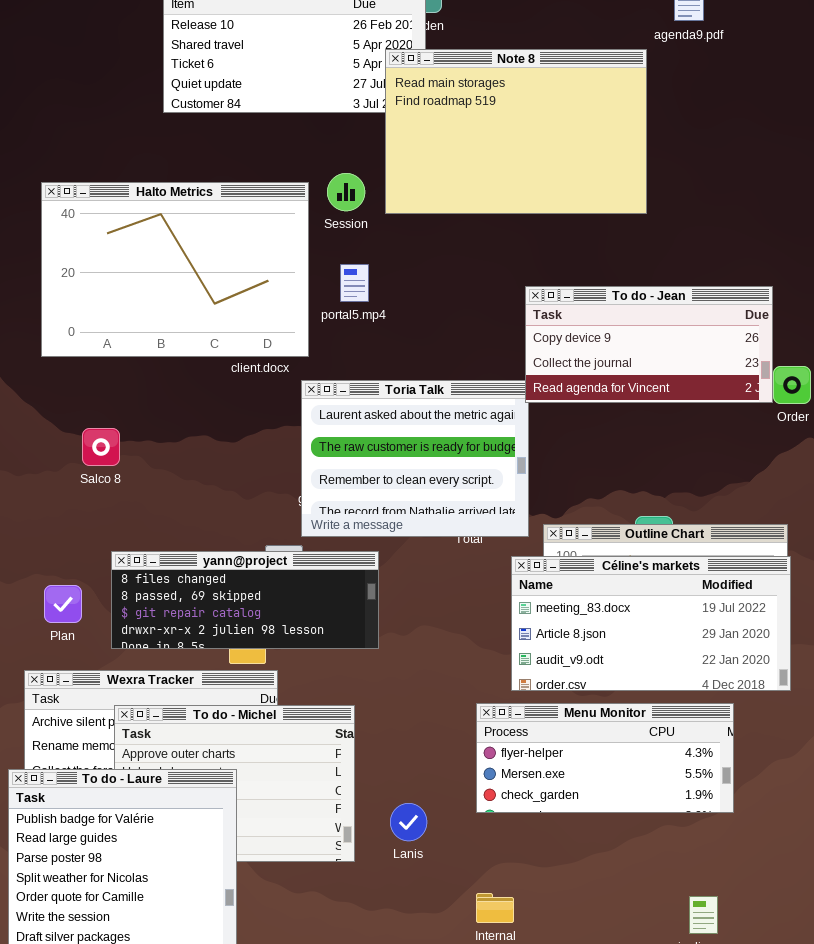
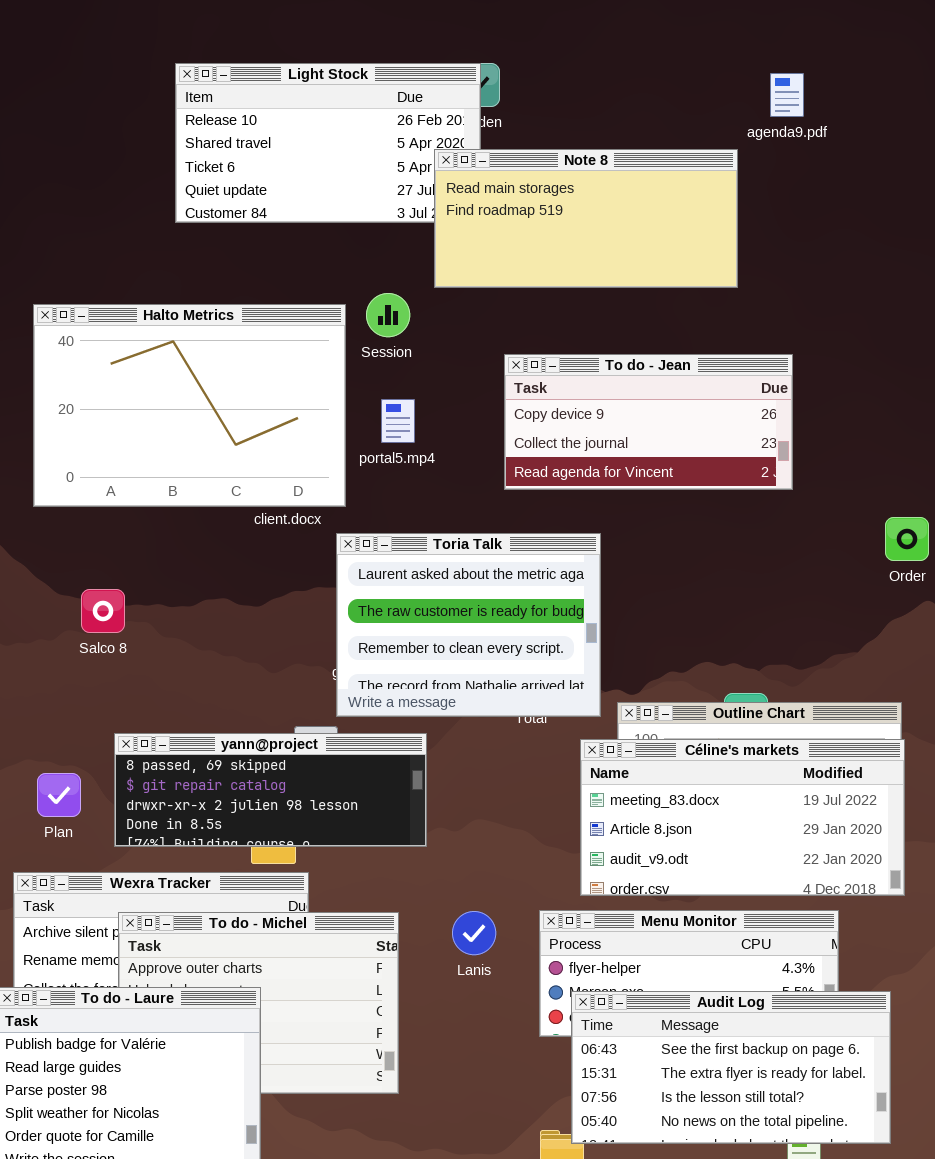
Note 8: [385,49,647,214] -> [434,149,738,288], resized
To do - Jean: [525,286,773,403] -> [504,354,793,490], moved
yann@project: [111,551,379,649] -> [114,733,427,847], scrolled down 1 row
Audit Log: none -> [571,991,891,1144], opened
Lanis: [390,803,427,841] -> [452,911,496,955], moved

